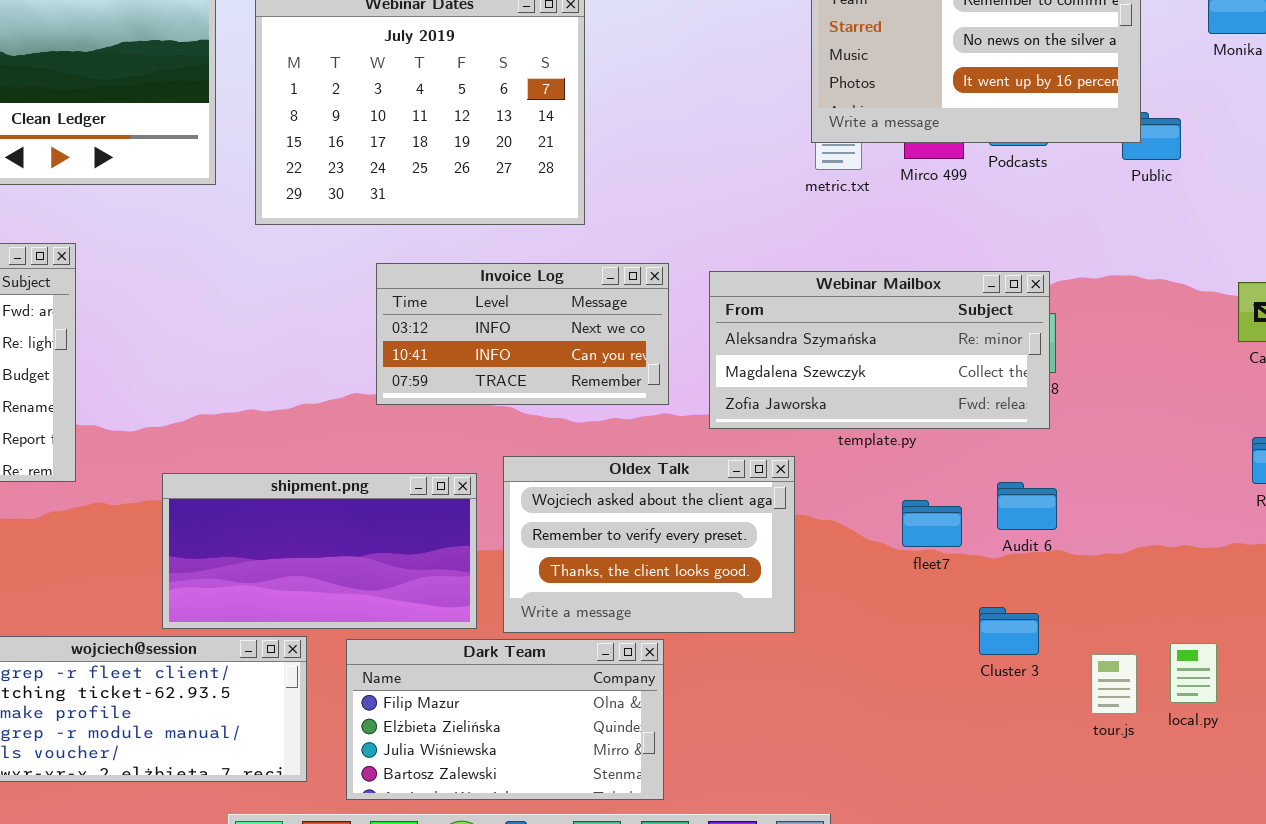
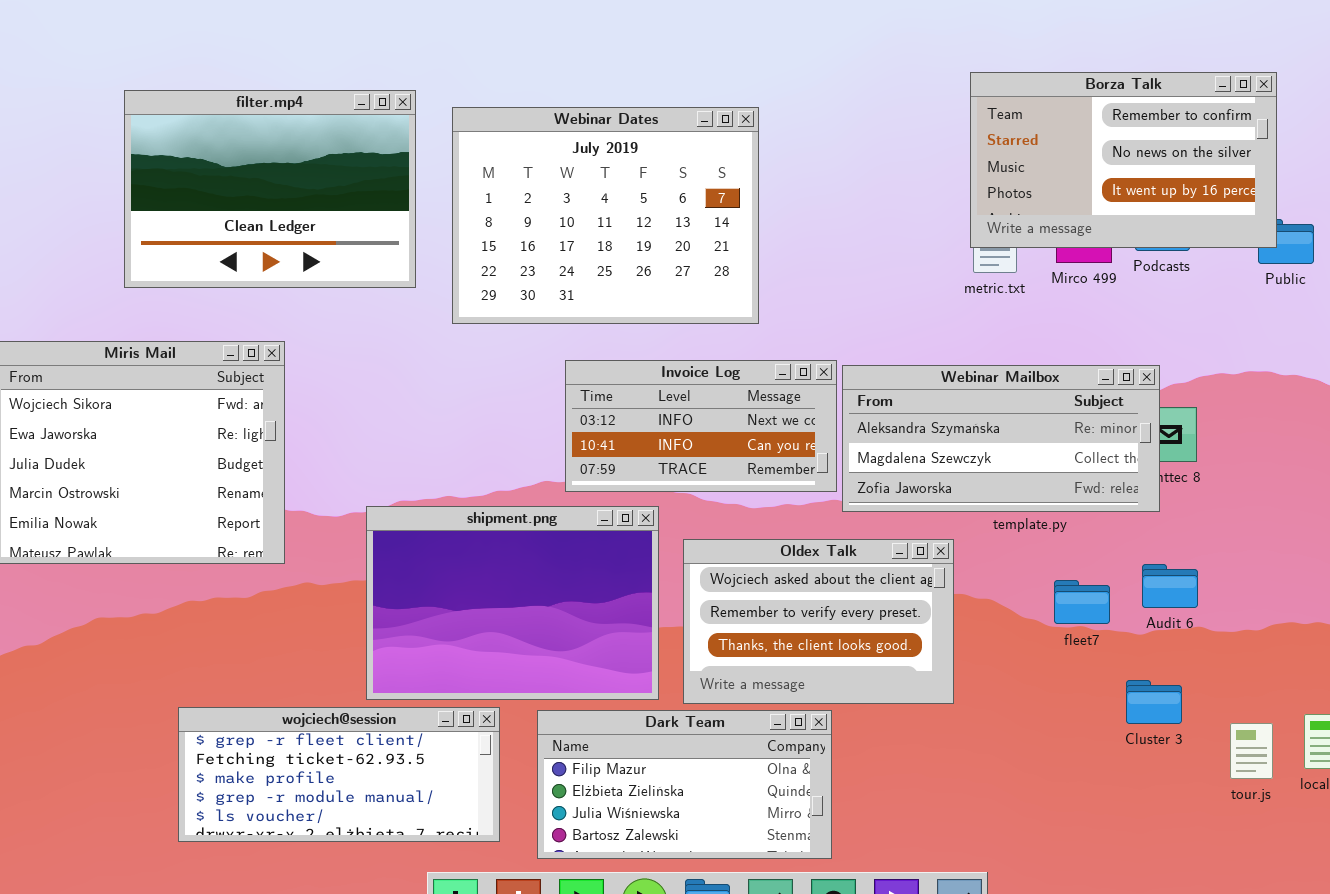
Webinar Mailbox: [709,271,1050,429] -> [842,365,1160,512], moved
shipment.png: [162,473,477,629] -> [366,506,659,700], resized

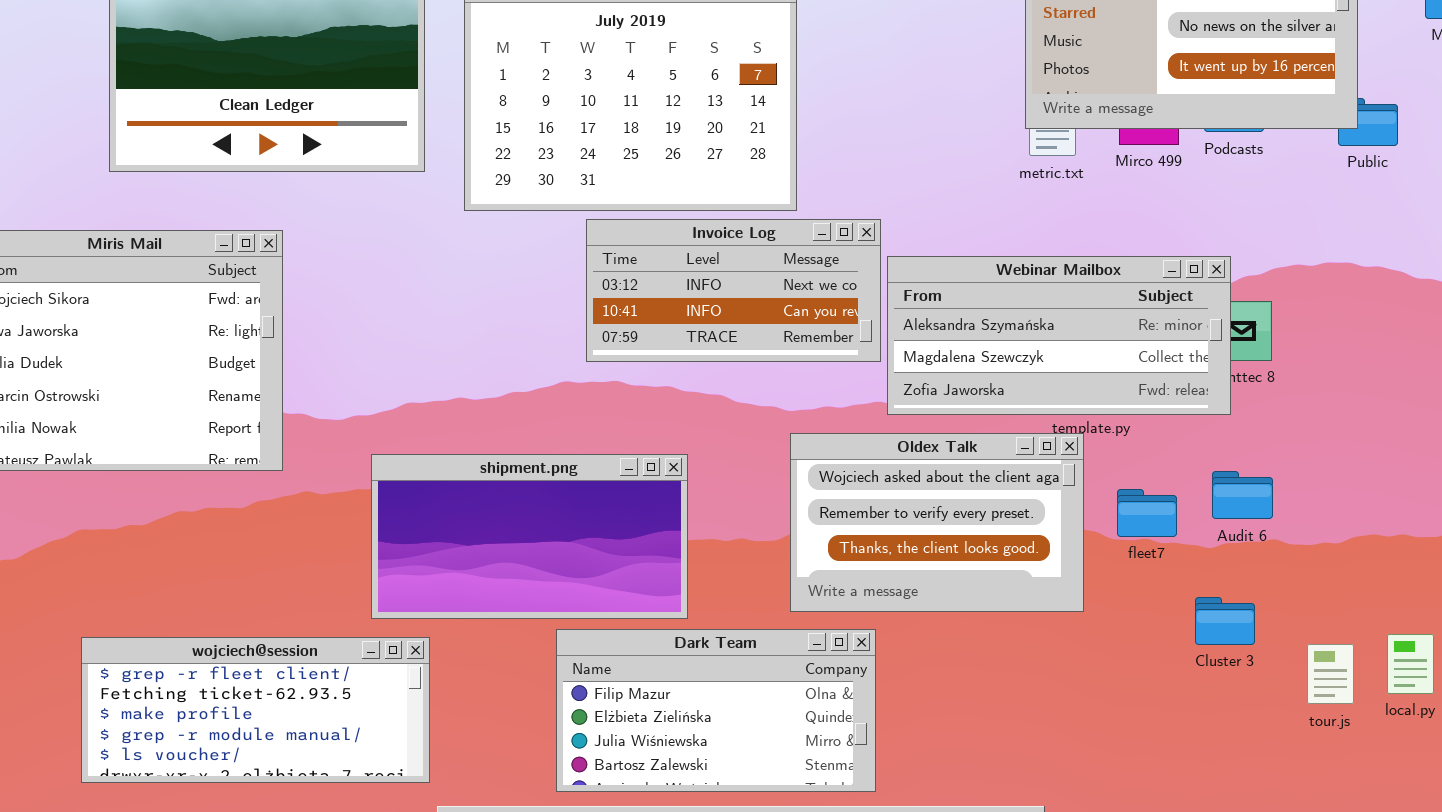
Invoice Log: [565,360,837,492] -> [586,219,881,362], moved
shipment.png: [366,506,659,700] -> [371,454,688,619], resized
Oldex Talk: [683,539,954,704] -> [790,433,1084,612], moved
wojciech@session: [178,707,500,842] -> [81,637,430,783], moved

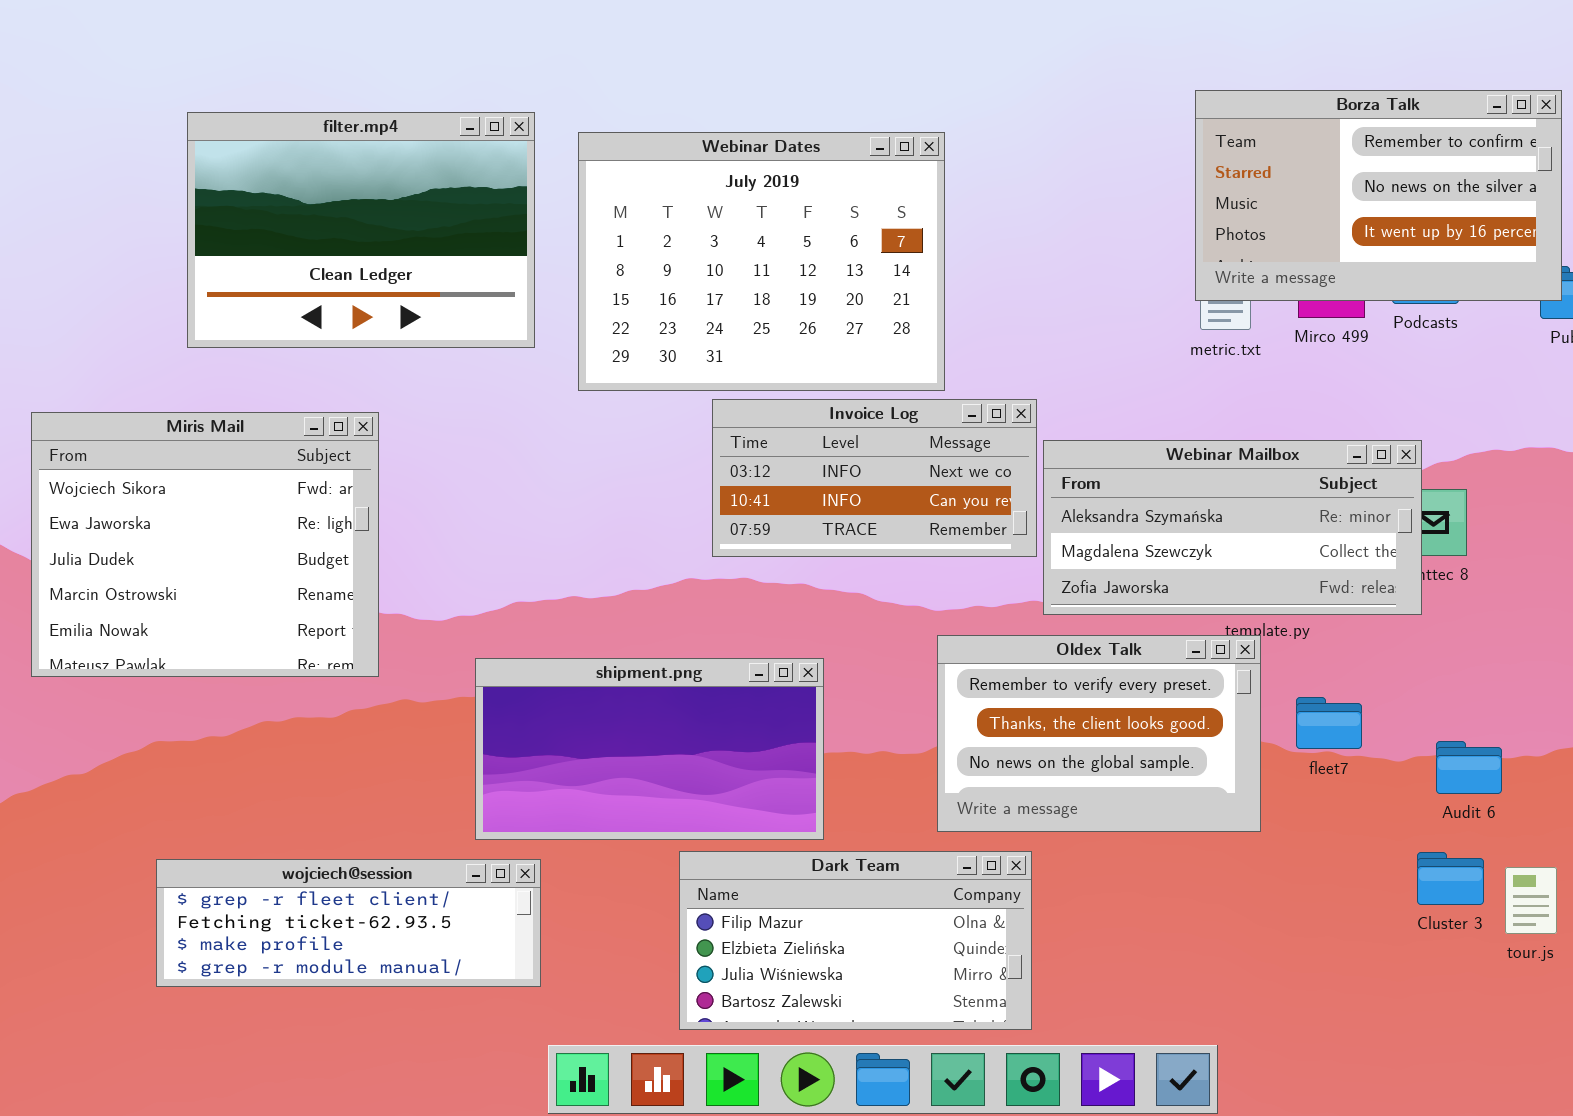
Oldex Talk: [790,433,1084,612] -> [937,635,1261,832], scrolled down 1 row
Audit 6: [1212,471,1273,519] -> [1436,741,1502,794], moved
Cluster 3: [1195,597,1255,645] -> [1417,852,1484,905], moved
wojciech@session: [81,637,430,783] -> [156,859,541,987], resized

